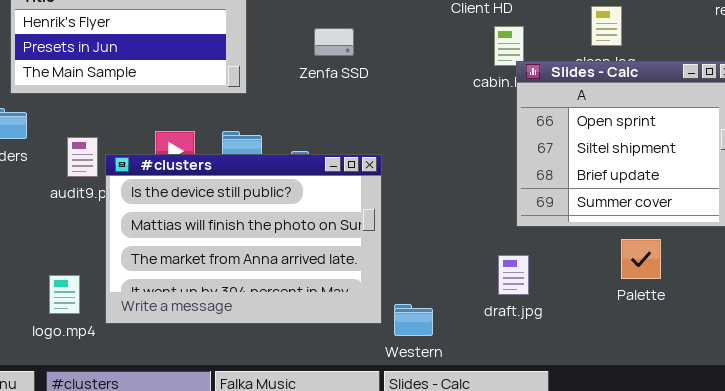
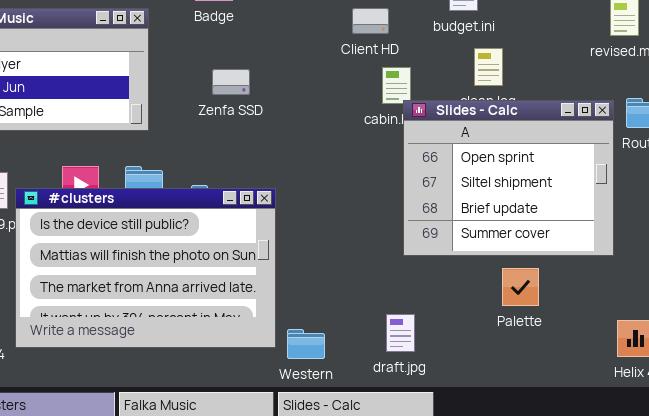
draft.jpg: [498,255,529,295] -> [386,314,415,352], moved

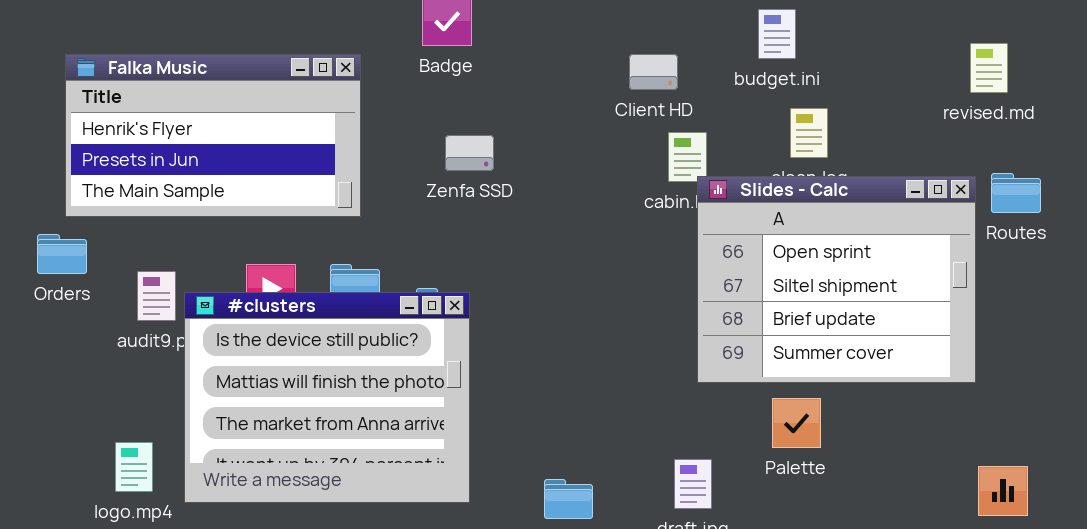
#clusters: [15,188,276,348] -> [184,292,470,503], resized
Palette: [502,268,539,306] -> [772,398,821,448], moved

